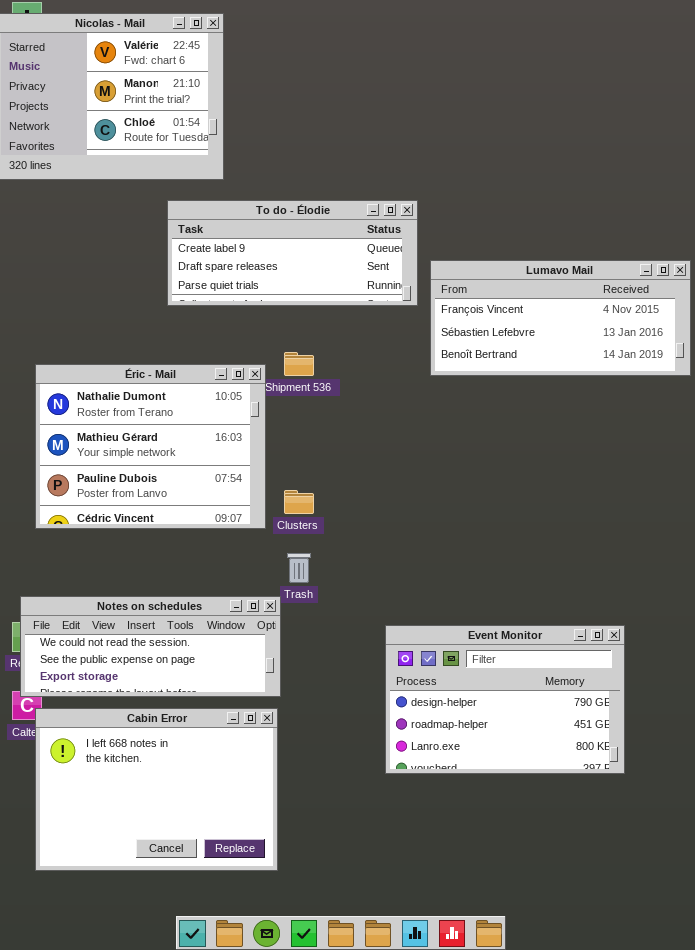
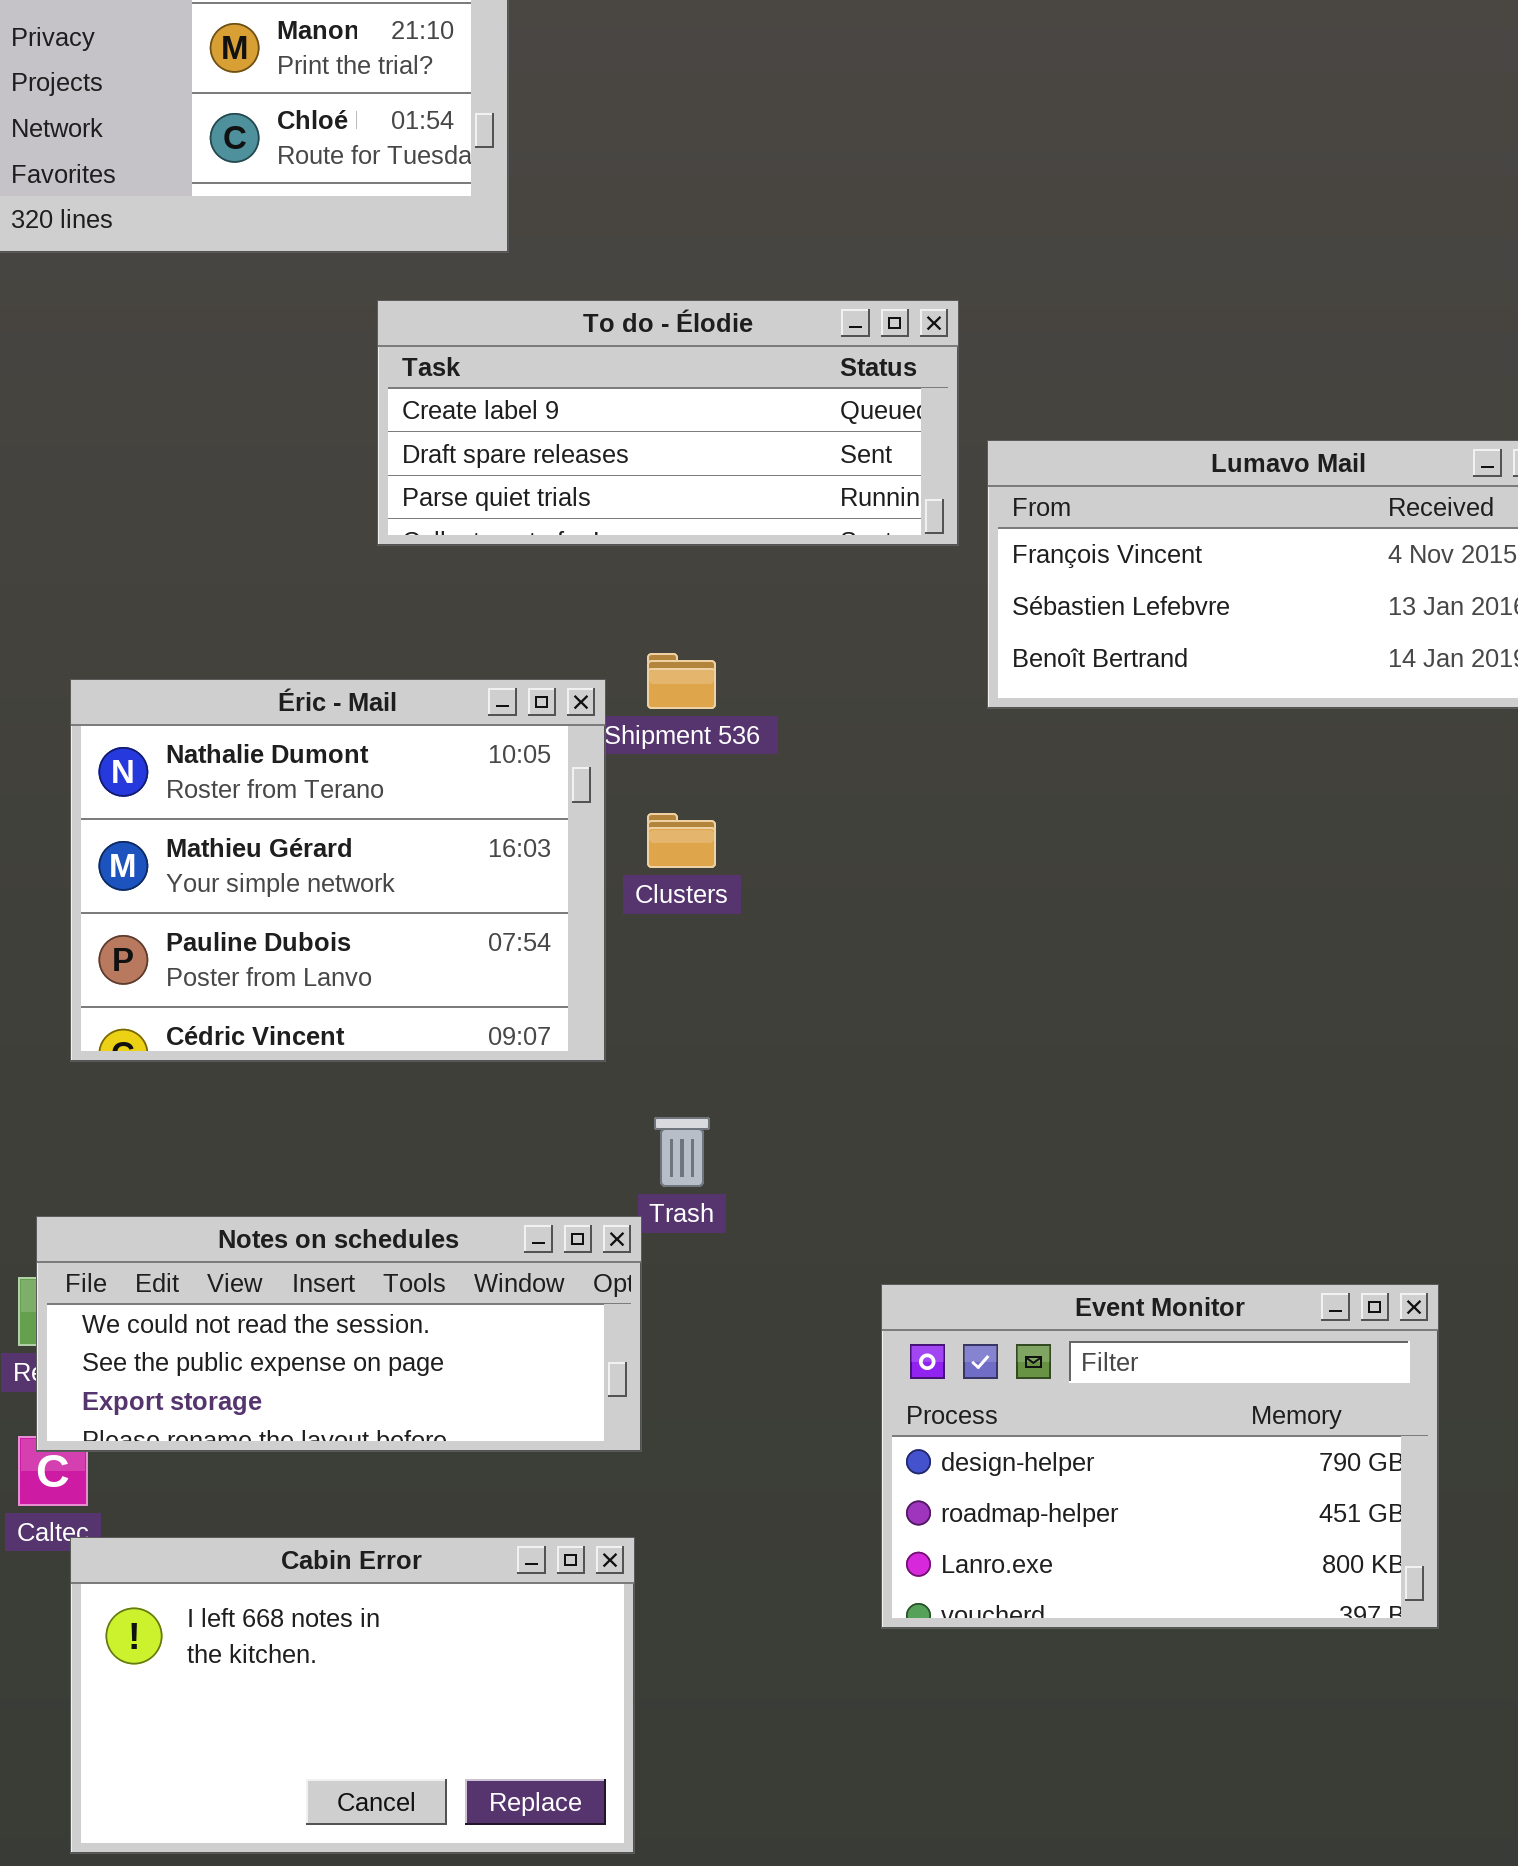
Clusters: [284,490,314,514] -> [647,813,716,868], moved
Cabin Error: [35,708,278,871] -> [70,1537,635,1854], resized

